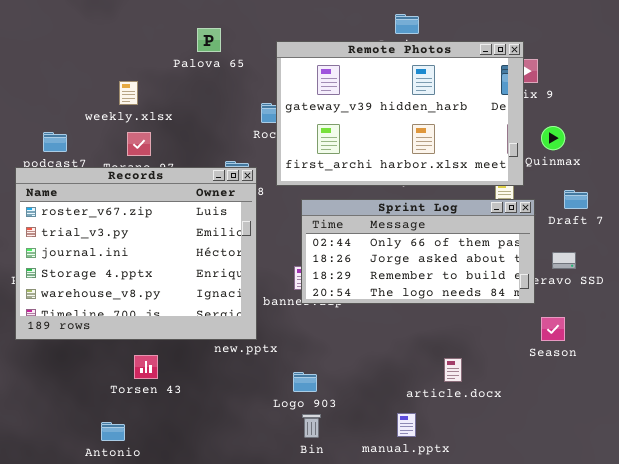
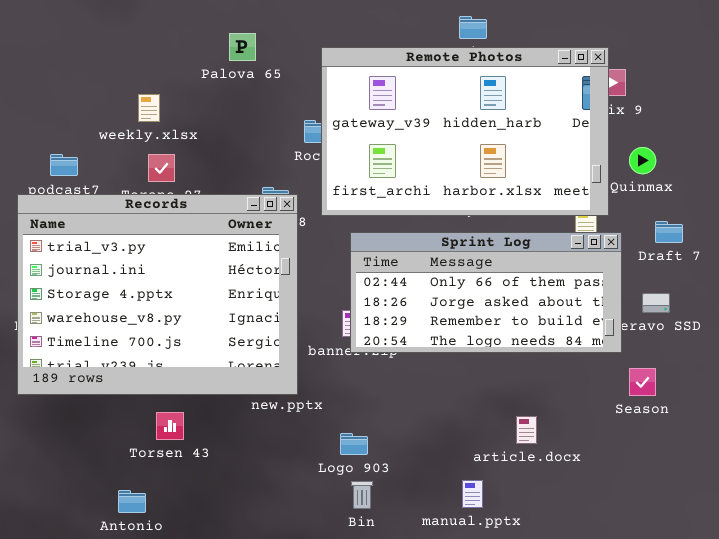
Records: [15,167,257,340] -> [17,194,298,395], scrolled down 1 row

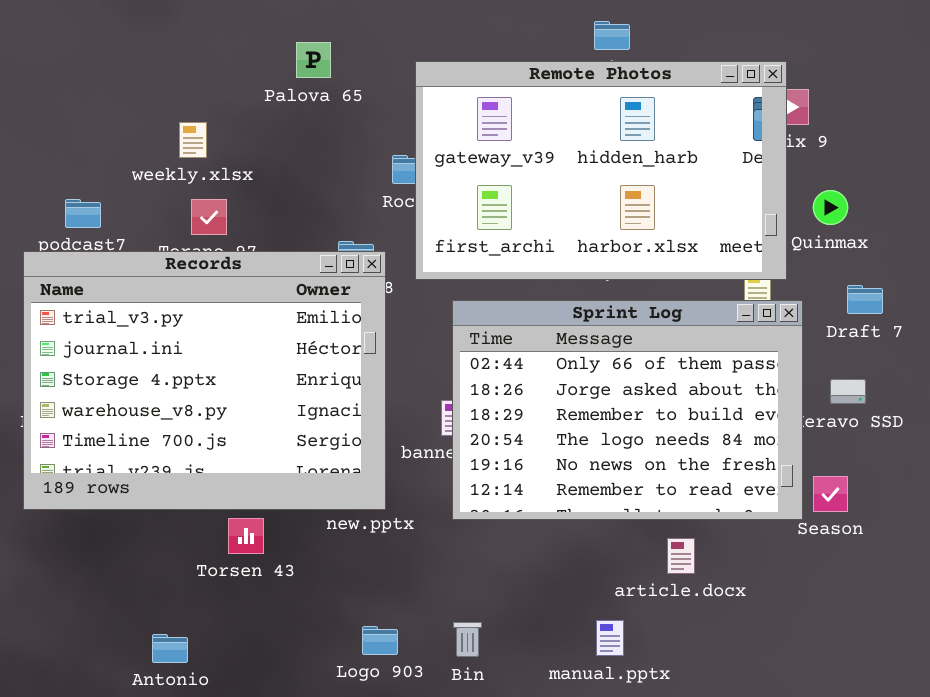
Sprint Log: [350,232,622,353] -> [452,300,803,520], resized
Torsen 43: [156,412,184,440] -> [228,518,264,554], moved
Logo 903: [340,433,368,455] -> [362,626,398,655], moved

